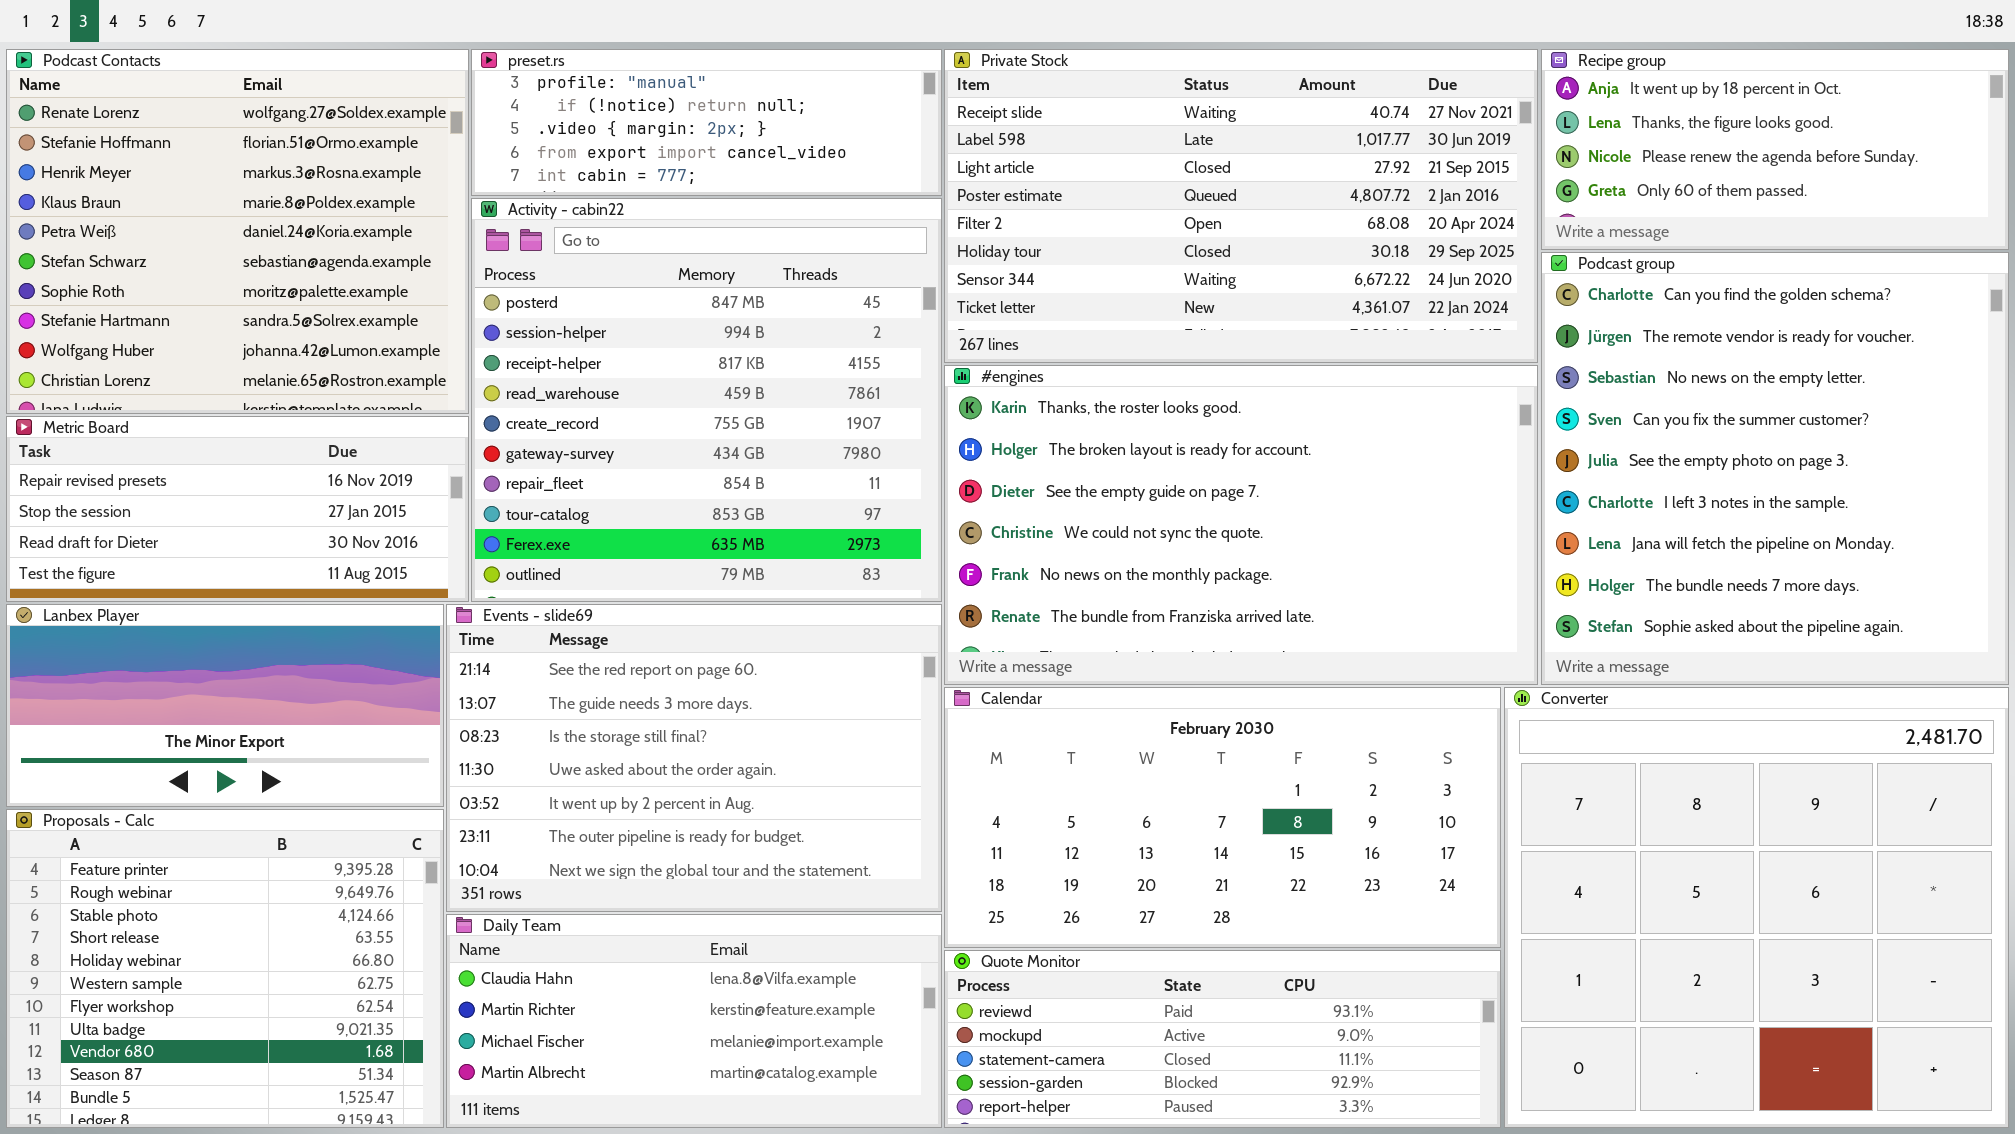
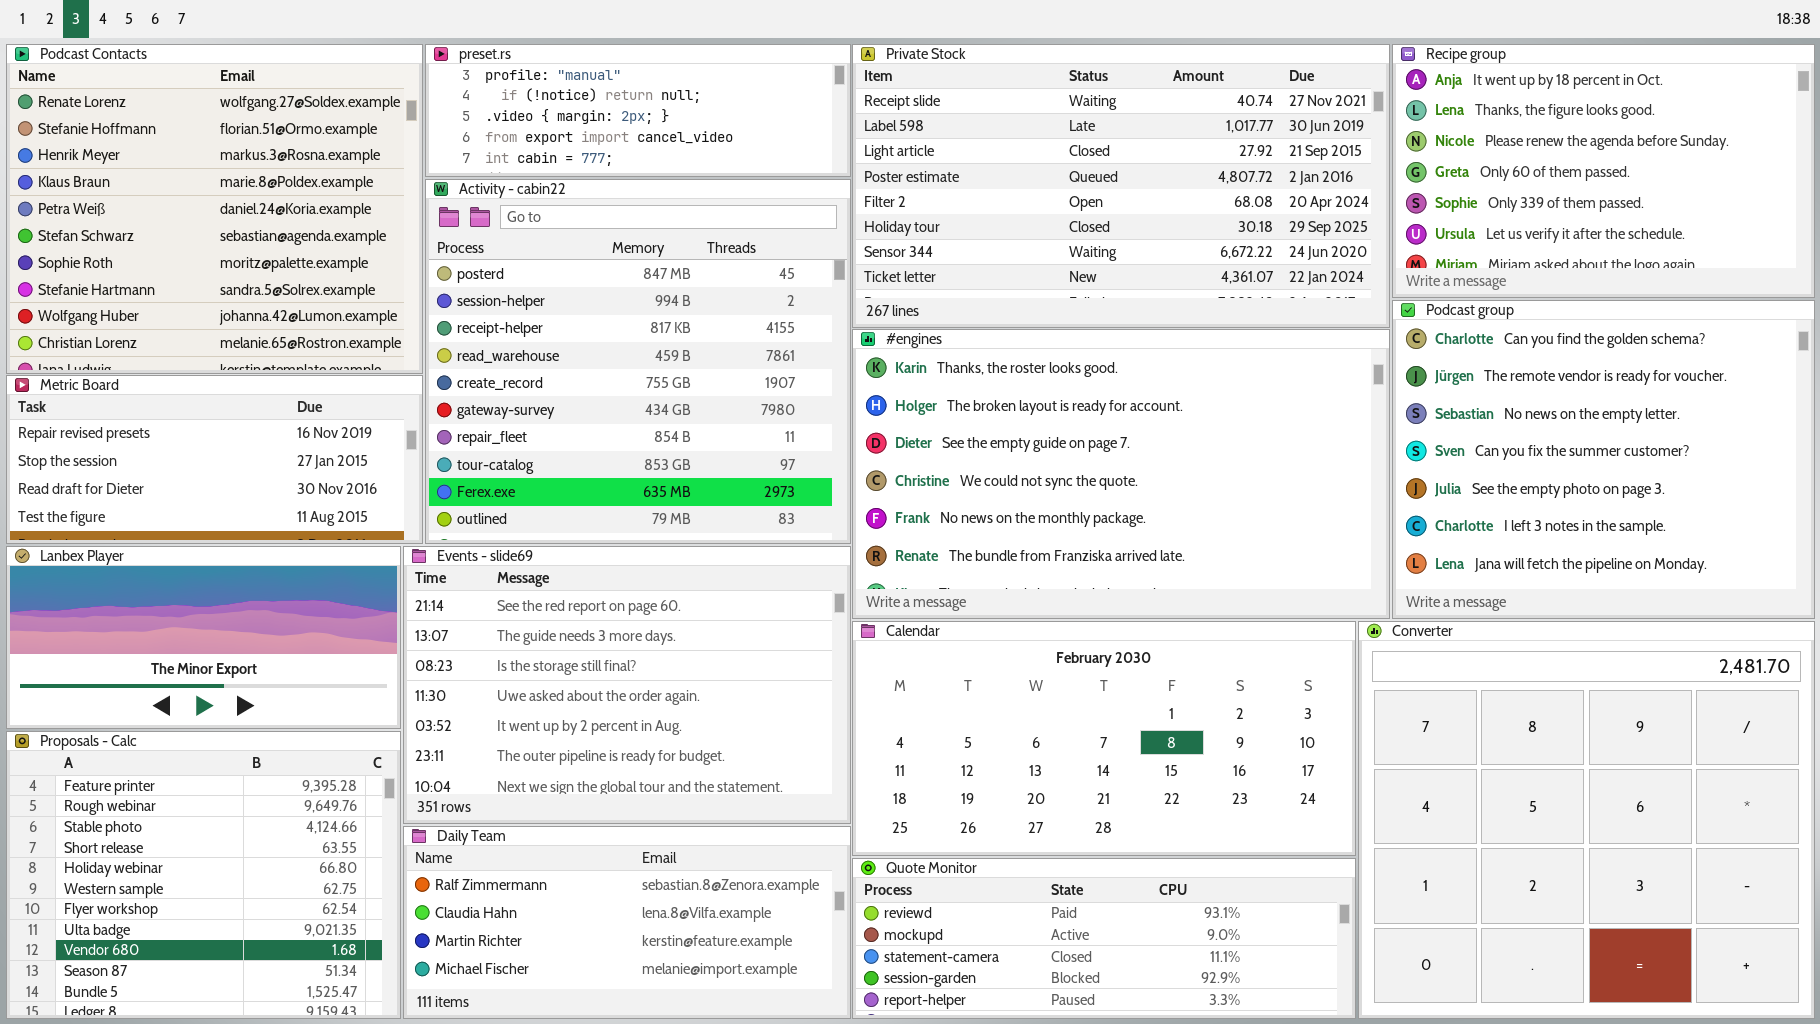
Recipe group: [1541,49,2009,250] -> [1392,44,1815,298], resized
Podcast group: [1541,252,2009,685] -> [1392,300,1815,619], resized
Daily Team: [446,914,942,1128] -> [403,826,851,1019], scrolled up 1 row

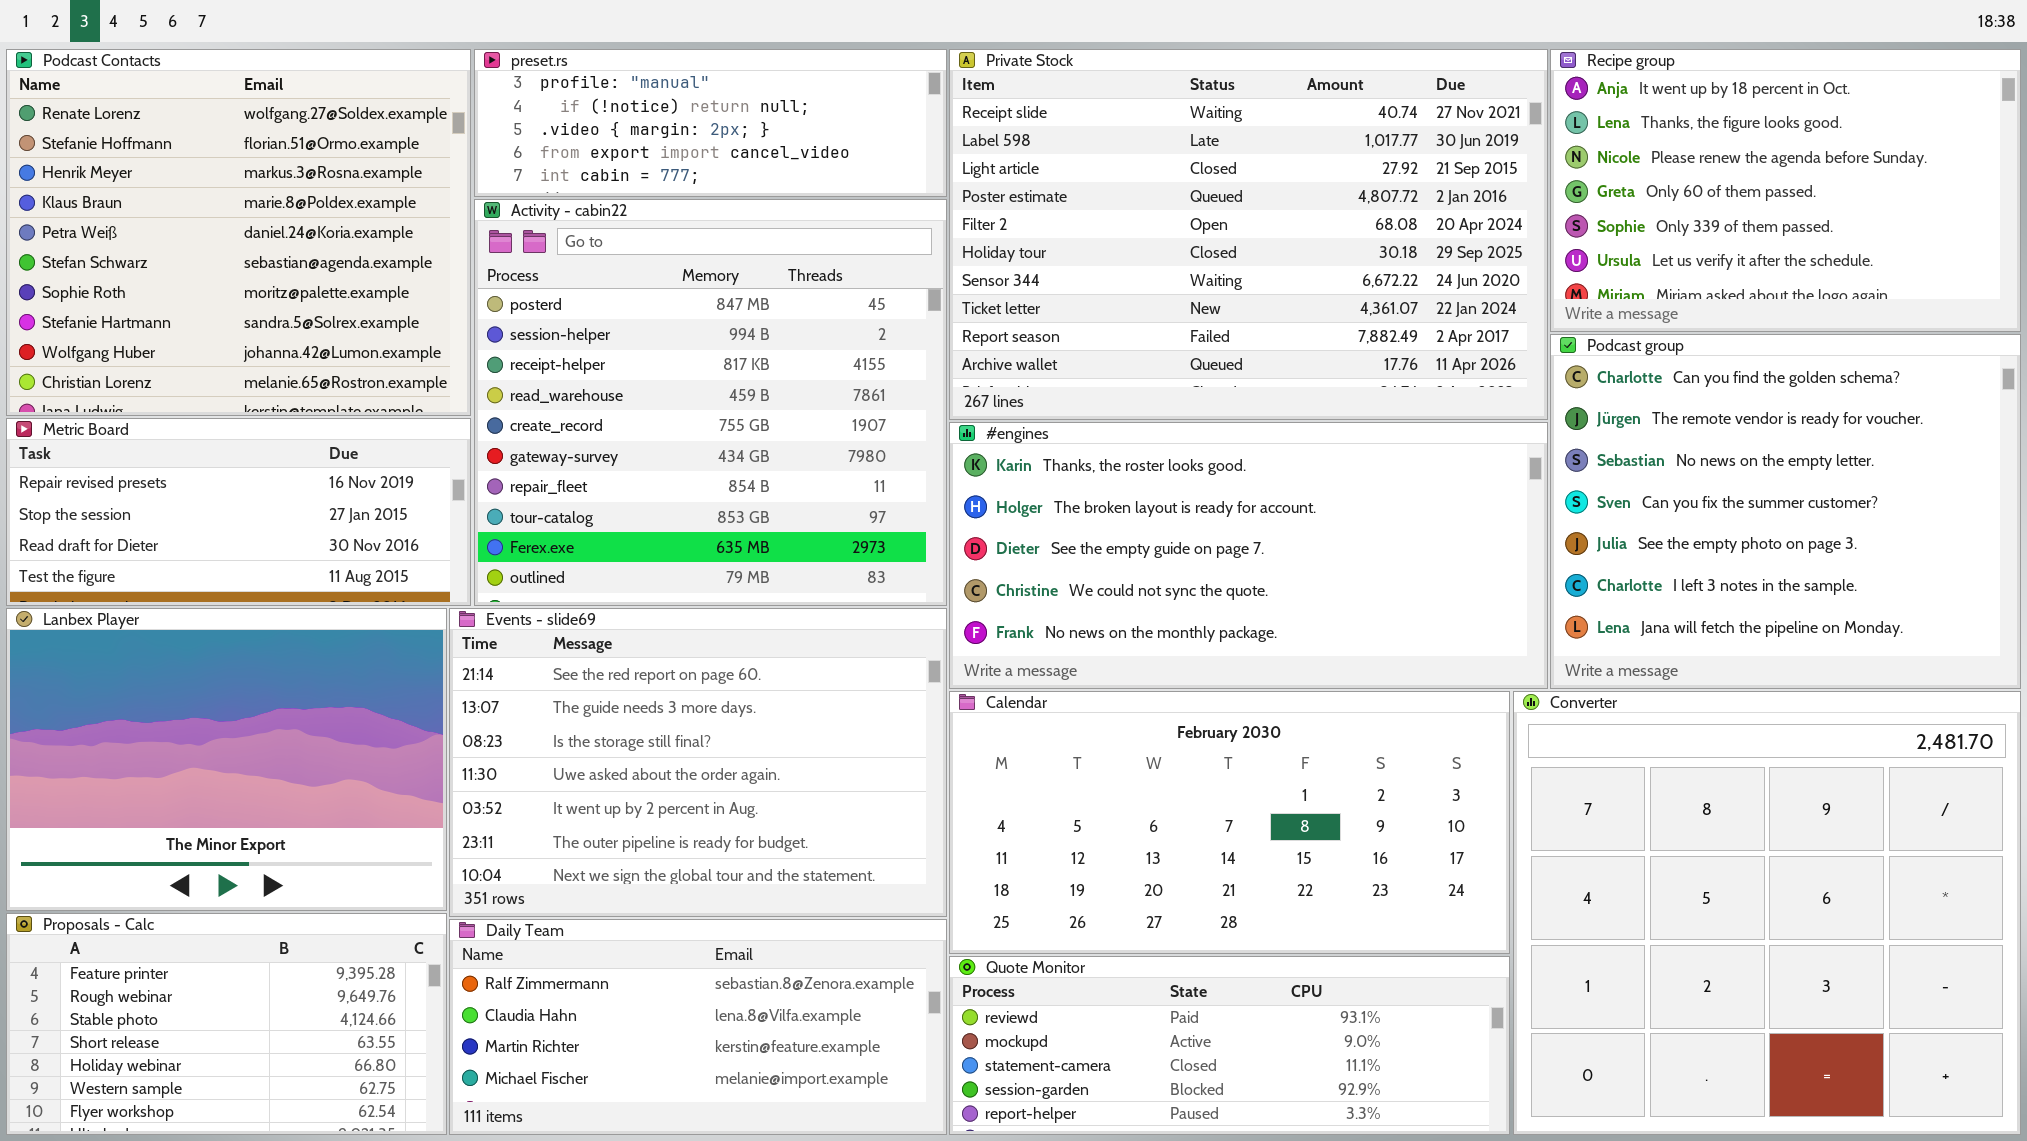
Private Stock: [852,44,1390,328] -> [949,49,1548,420], resized
#engines: [852,329,1390,619] -> [949,422,1548,689], resized
Lanbex Player: [6,546,401,729] -> [6,608,447,911], resized
Proposals - Calc: [6,731,401,1019] -> [6,913,447,1135], resized

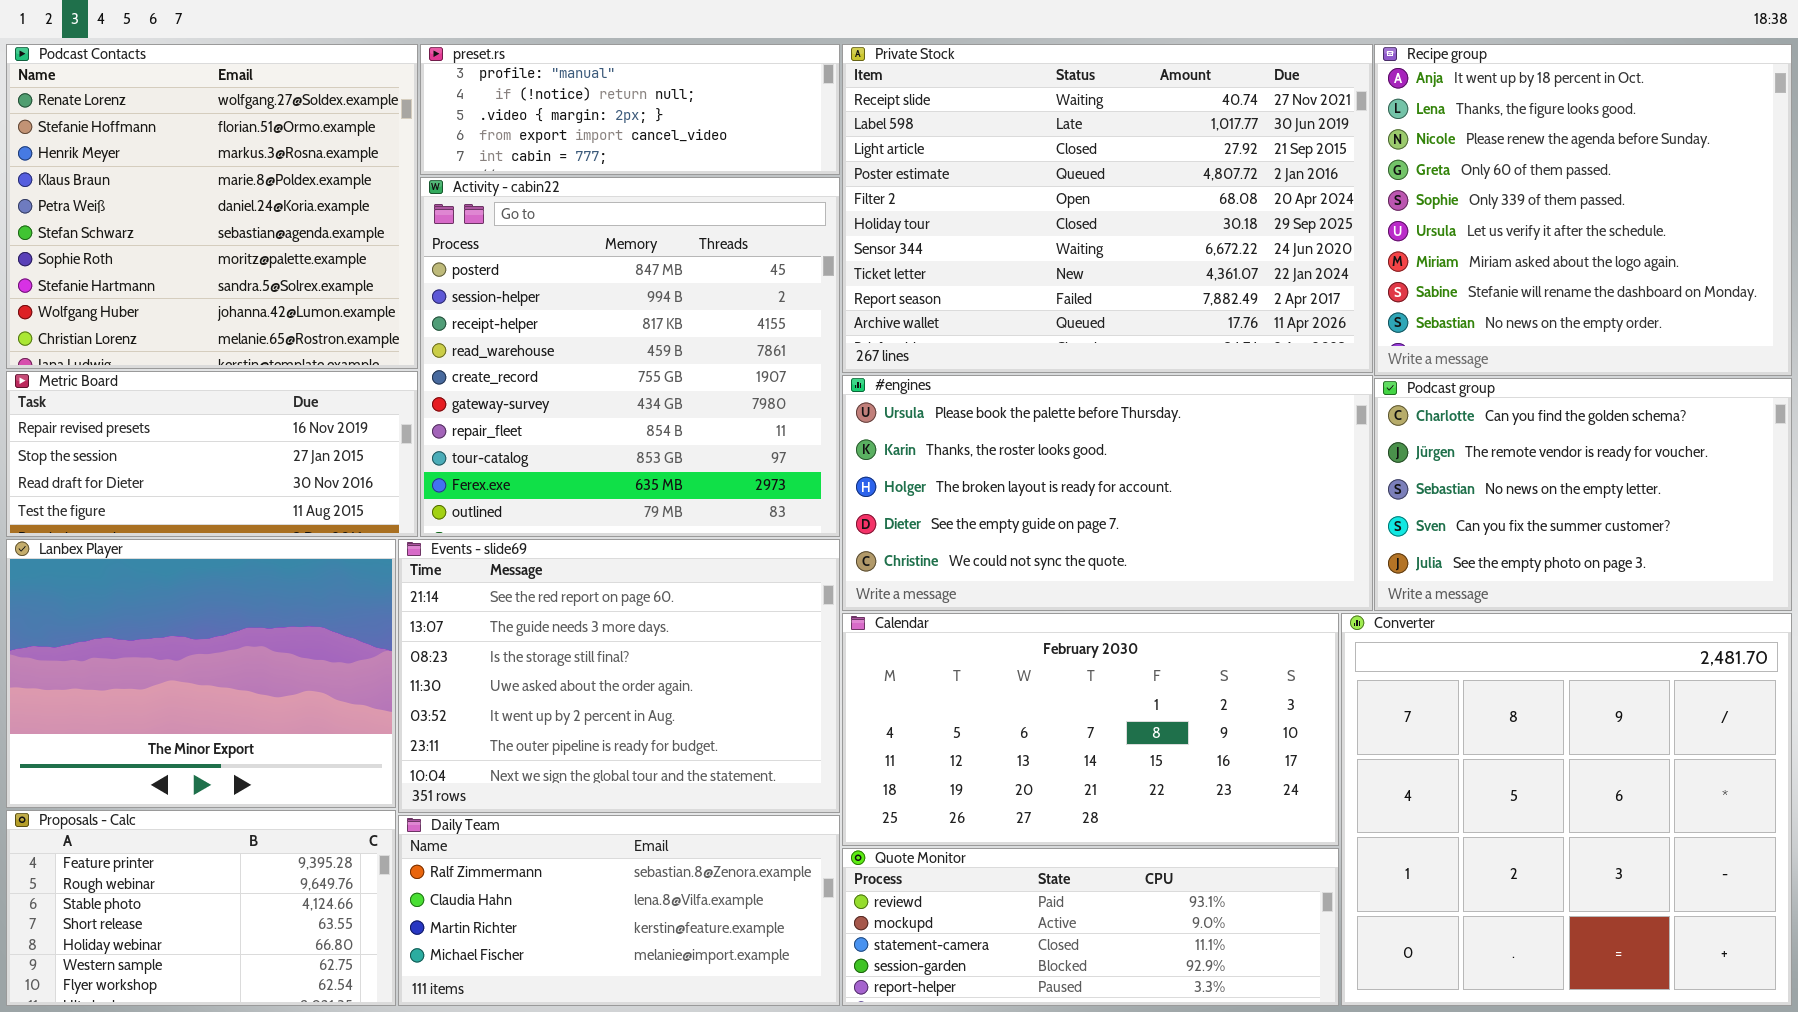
Recipe group: [1550,49,2021,332] -> [1374,44,1792,376], resized
Podcast group: [1550,334,2021,689] -> [1374,378,1792,611], resized
#engines: [949,422,1548,689] -> [842,375,1373,611], scrolled up 1 row

